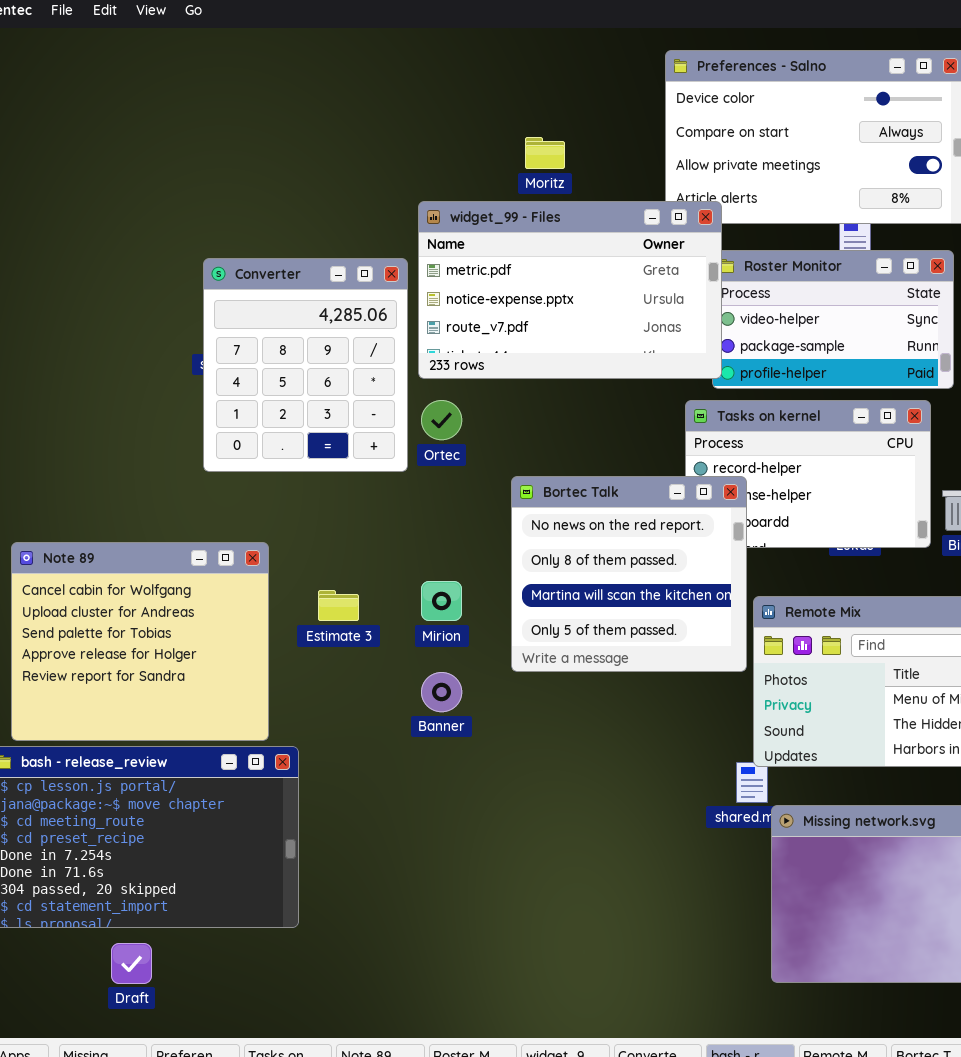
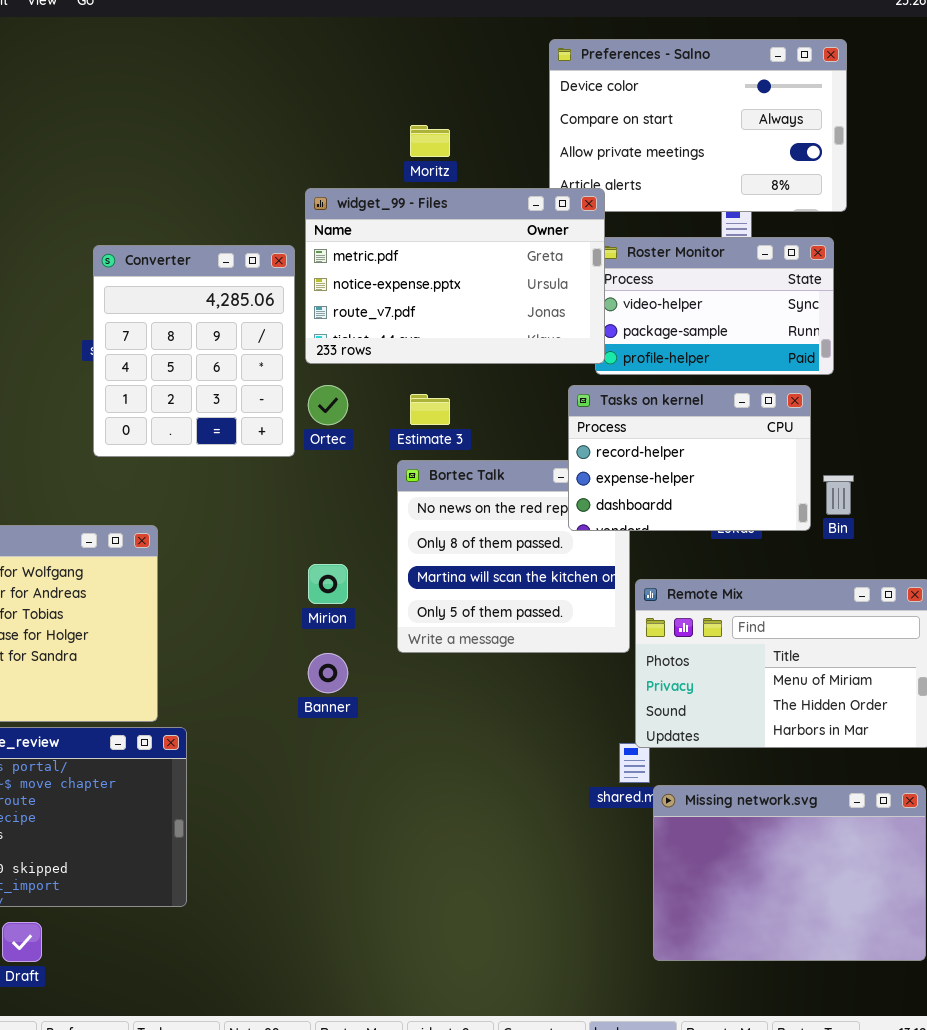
Tasks on kernel: [685,400,931,548] -> [568,385,811,531], raised
Estimate 3: [318,590,359,621] -> [410,394,450,425], moved

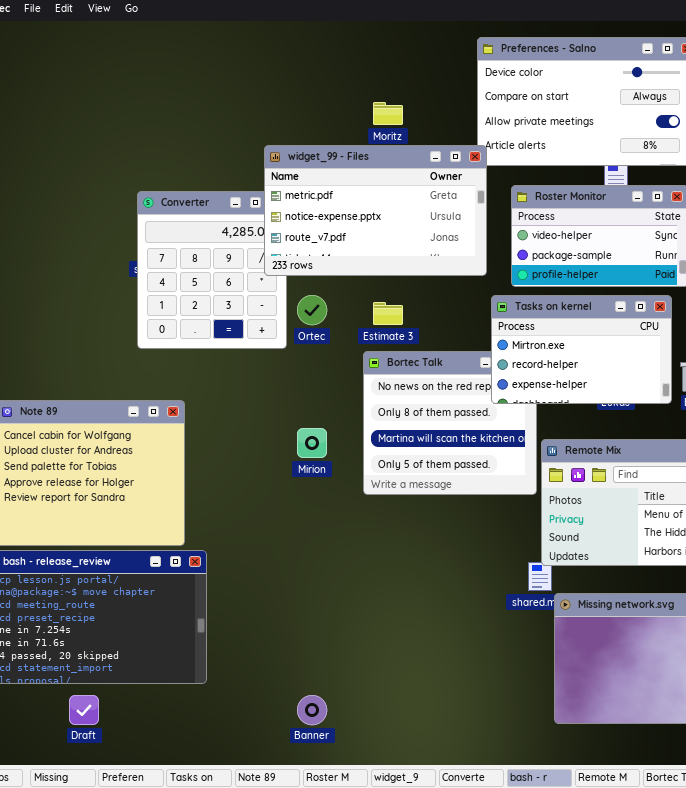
widget_99 - Files: [305,188,605,364] -> [264,145,487,276], moved
Tasks on kernel: [568,385,811,531] -> [491,295,672,404], scrolled up 1 row
Banner: [308,653,348,693] -> [297,695,327,725], moved

